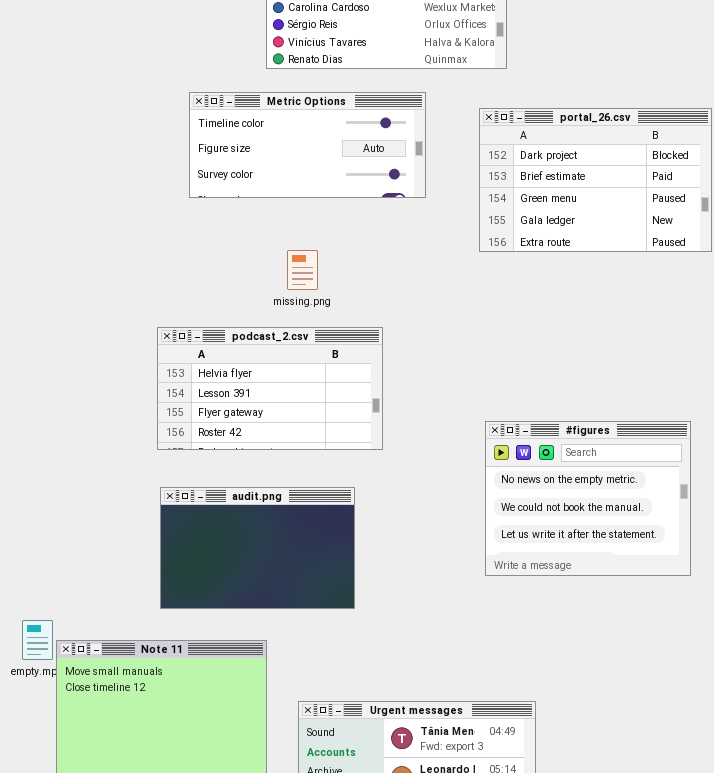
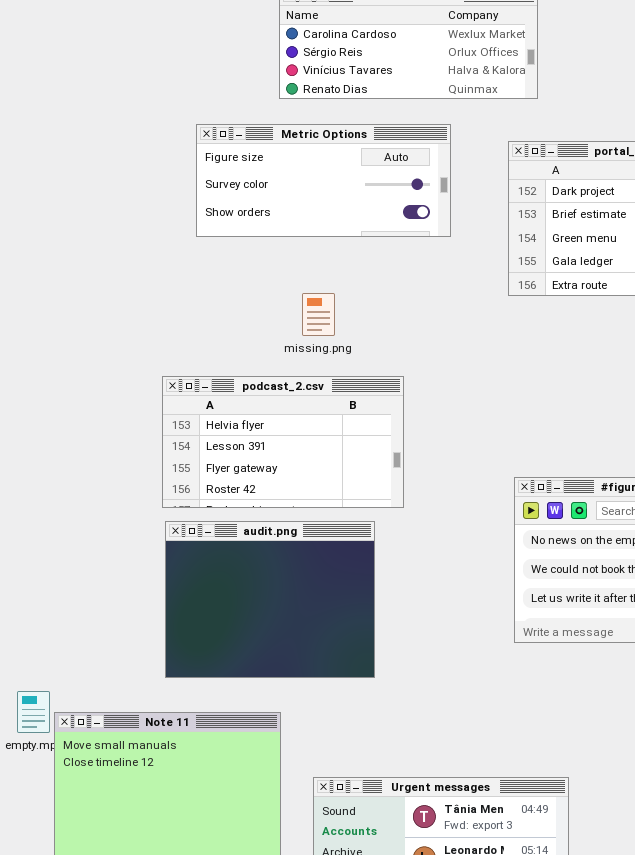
Metric Options: [189,92,426,198] -> [196,124,451,237], scrolled down 1 row
audit.png: [160,487,355,609] -> [165,521,375,678], resized

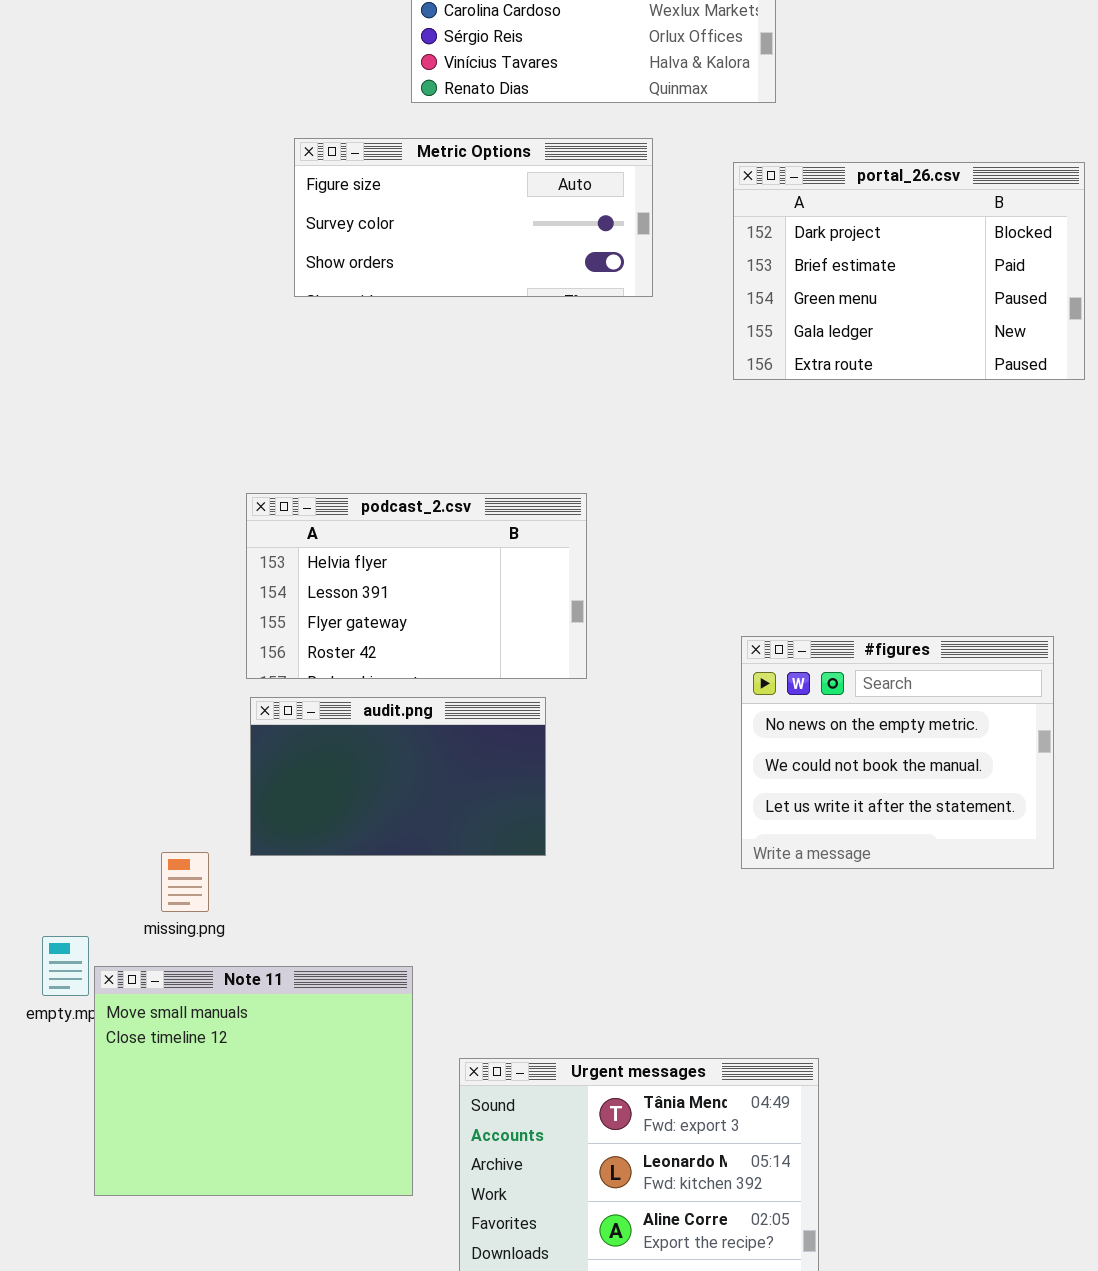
missing.png: [302,293,335,336] -> [161,852,209,912], moved
audit.png: [165,521,375,678] -> [250,697,546,856], resized

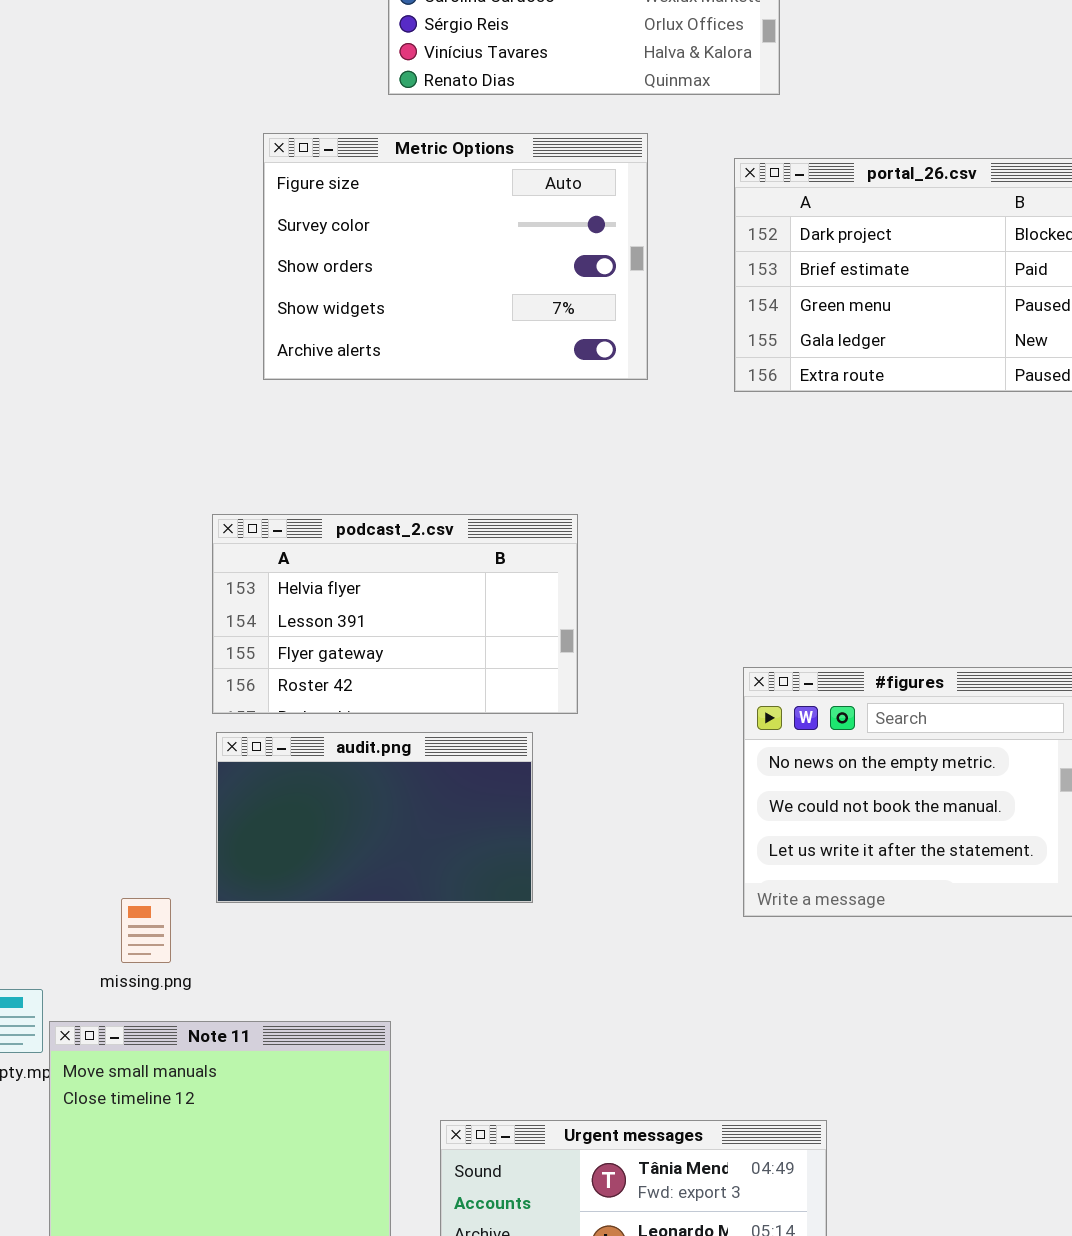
Metric Options: [294,138,653,297] -> [263,133,648,380], resized

